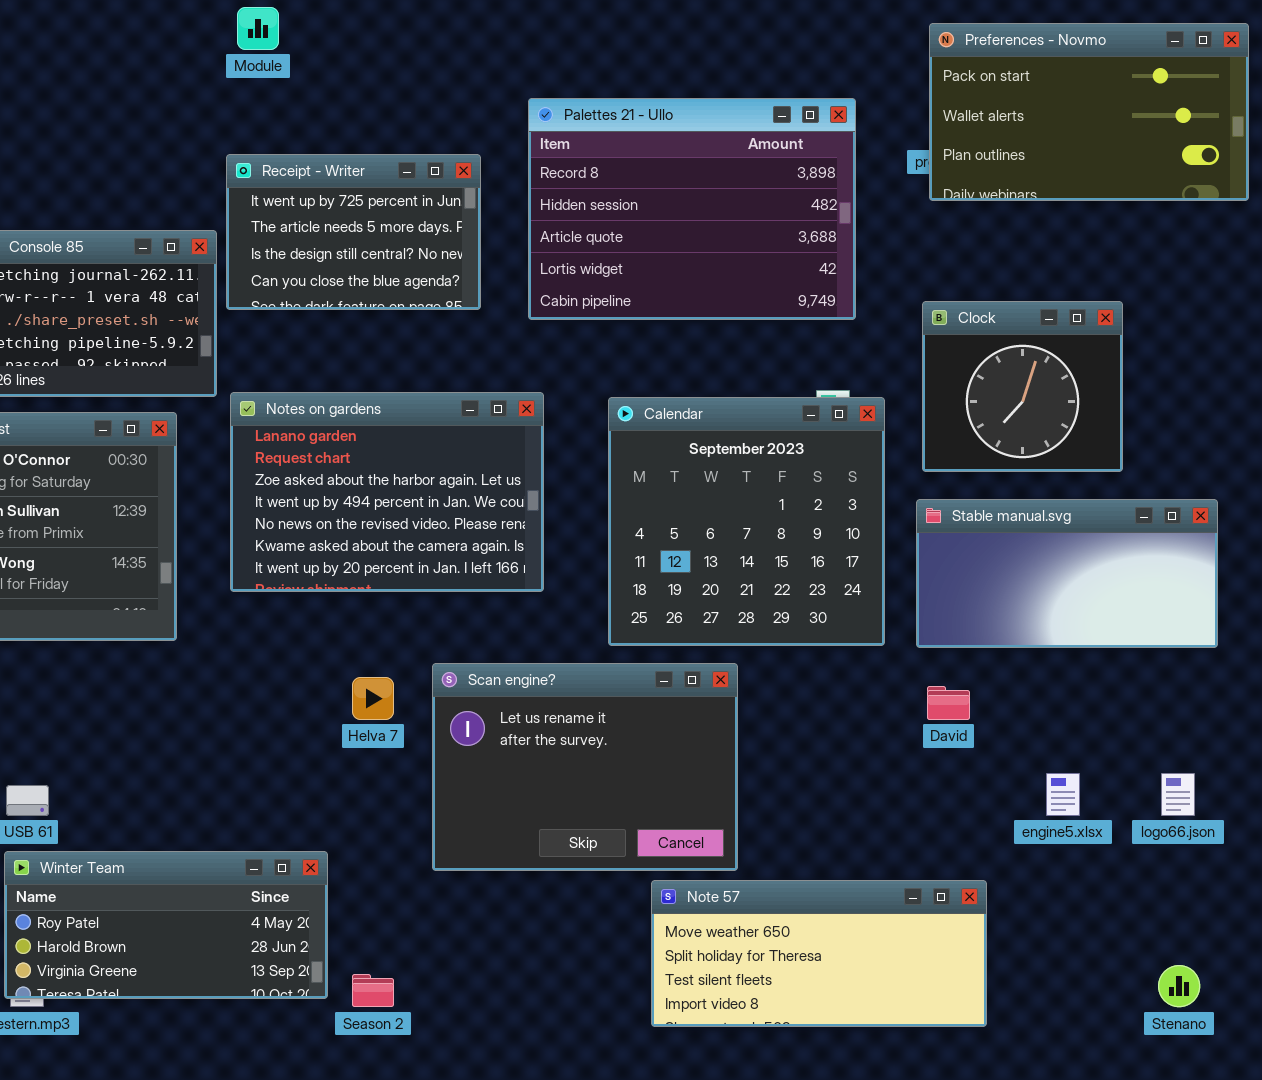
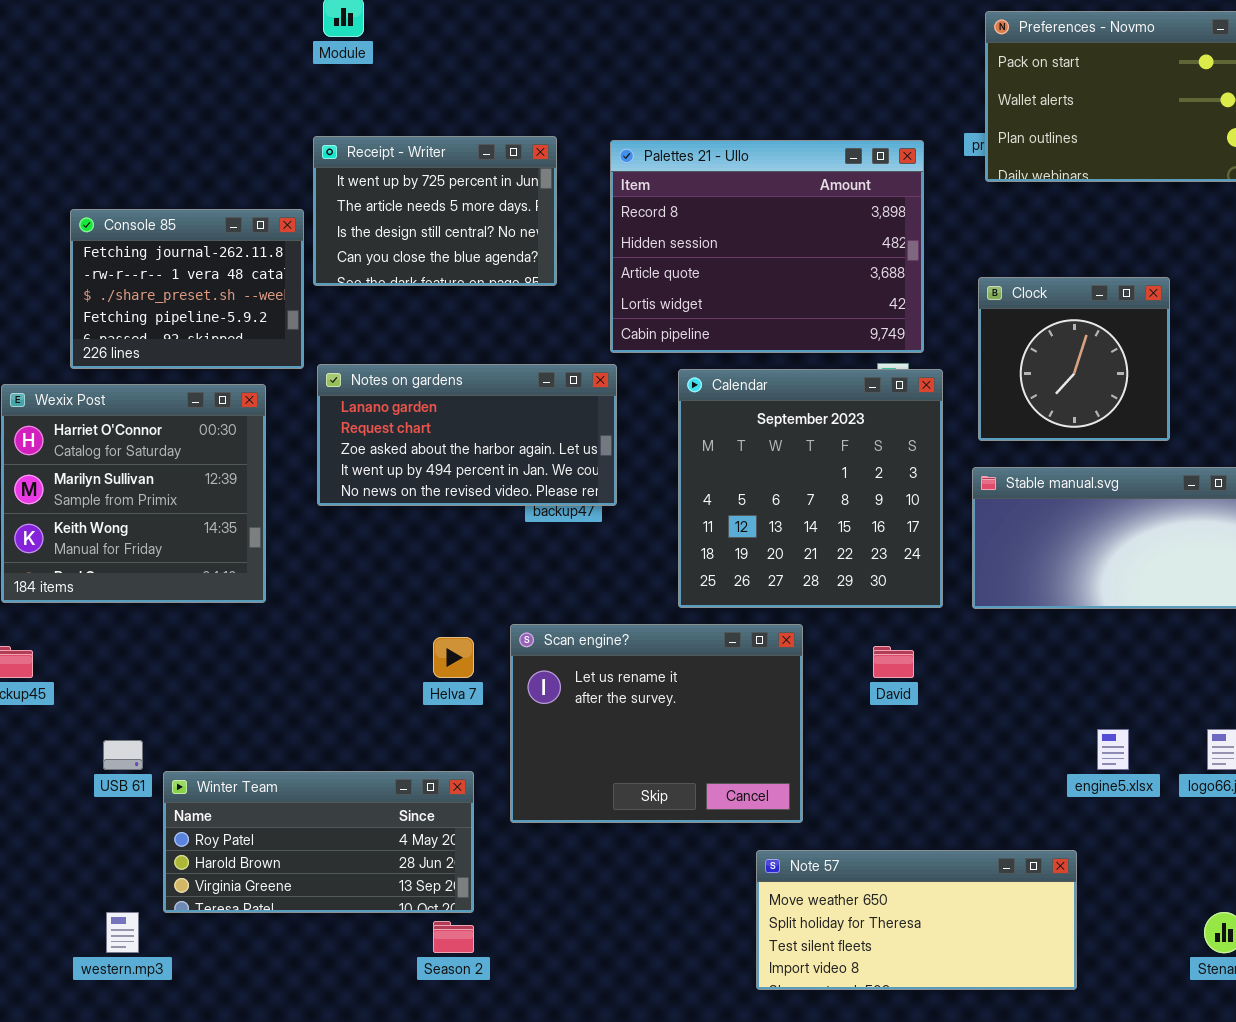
Palettes 21 - Ullo: [528,98,856,320] -> [610,140,924,353], moved
Notes on gardens: [230,392,544,592] -> [317,364,617,506], resized
David: [927,686,970,720] -> [873,646,914,678], moved
Winter Team: [4,851,328,999] -> [163,771,474,913], moved
Note 57: [651,880,987,1027] -> [756,850,1077,990], moved

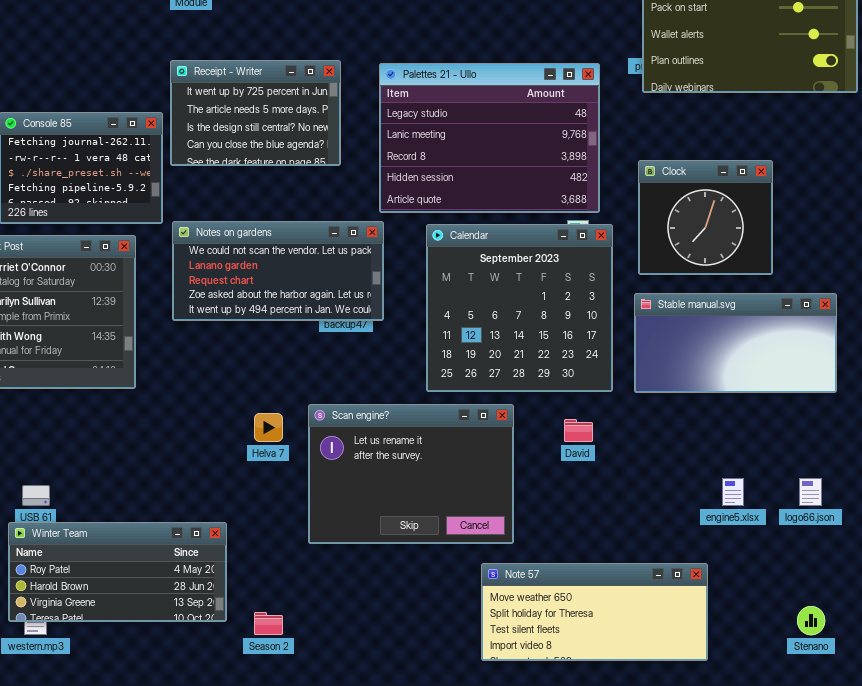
Palettes 21 - Ullo: [610,140,924,353] -> [379,63,600,213], scrolled up 2 rows
Notes on gardens: [317,364,617,506] -> [172,221,384,321], scrolled up 1 row
Winter Team: [163,771,474,913] -> [8,522,227,622], moved

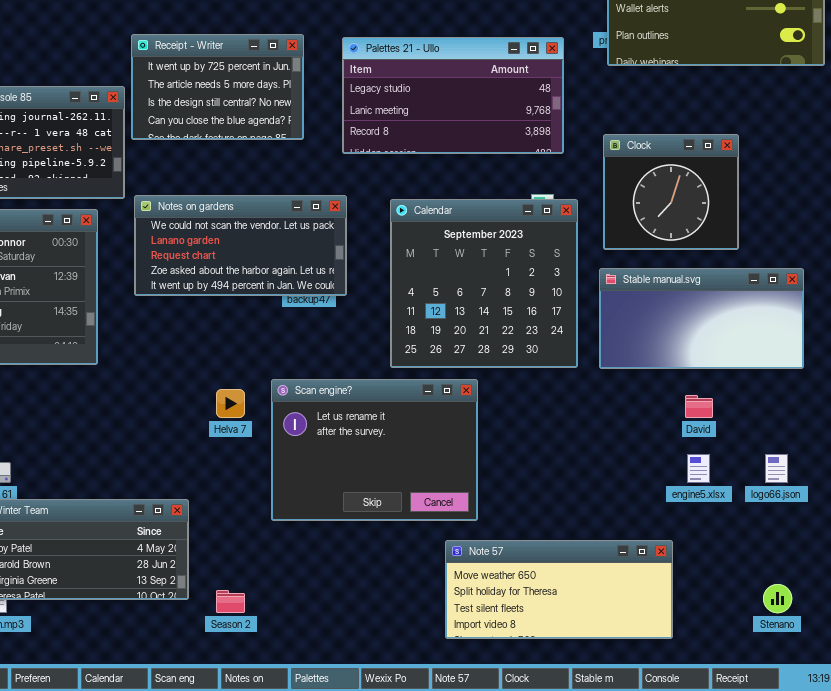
Palettes 21 - Ullo: [379,63,600,213] -> [342,37,564,154], resized
David: [564,419,593,442] -> [685,395,713,418], moved

